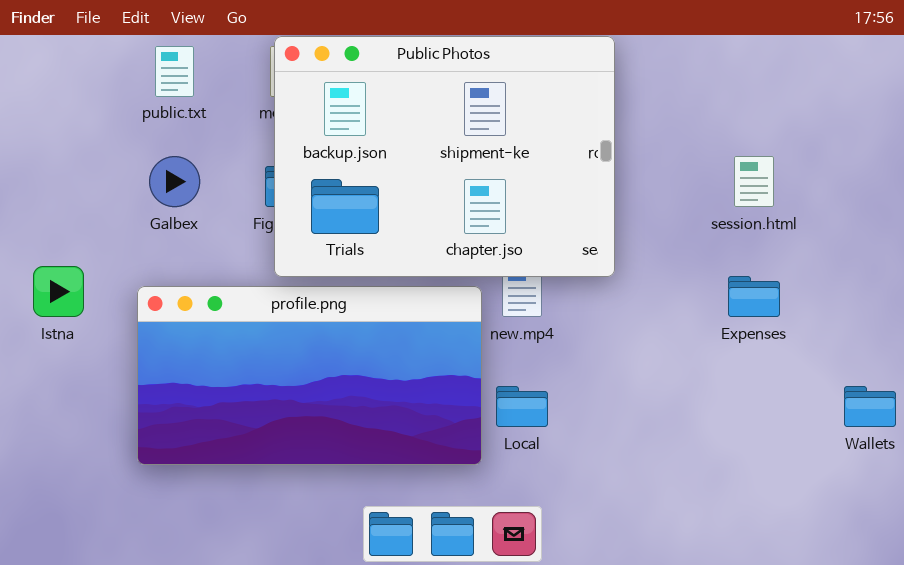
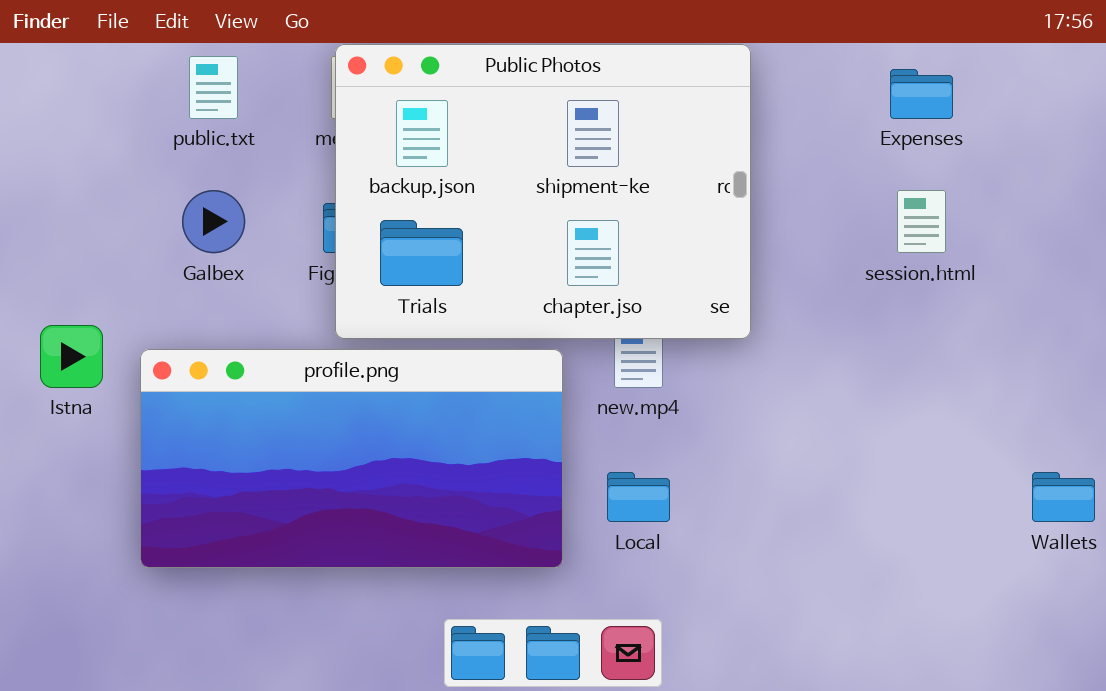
Expenses: [728,276,780,317] -> [890,69,953,119], moved
profile.png: [137,286,482,465] -> [140,349,563,568], moved

